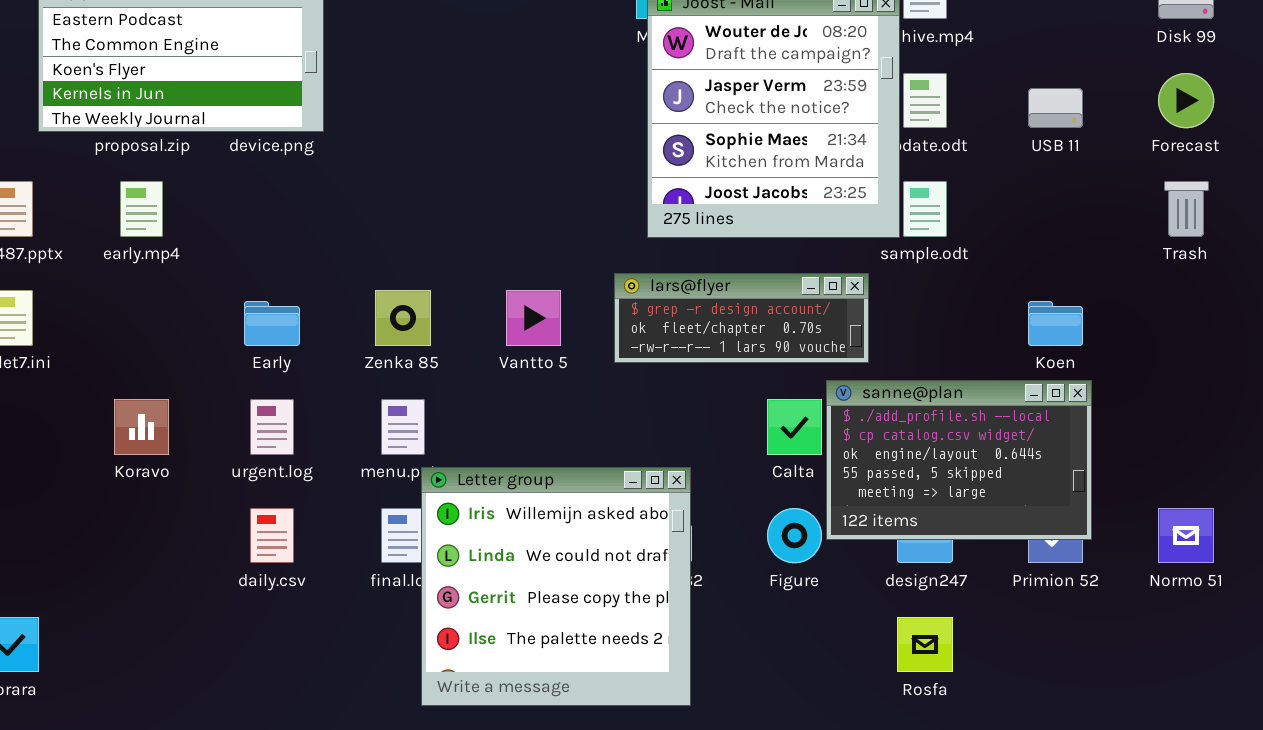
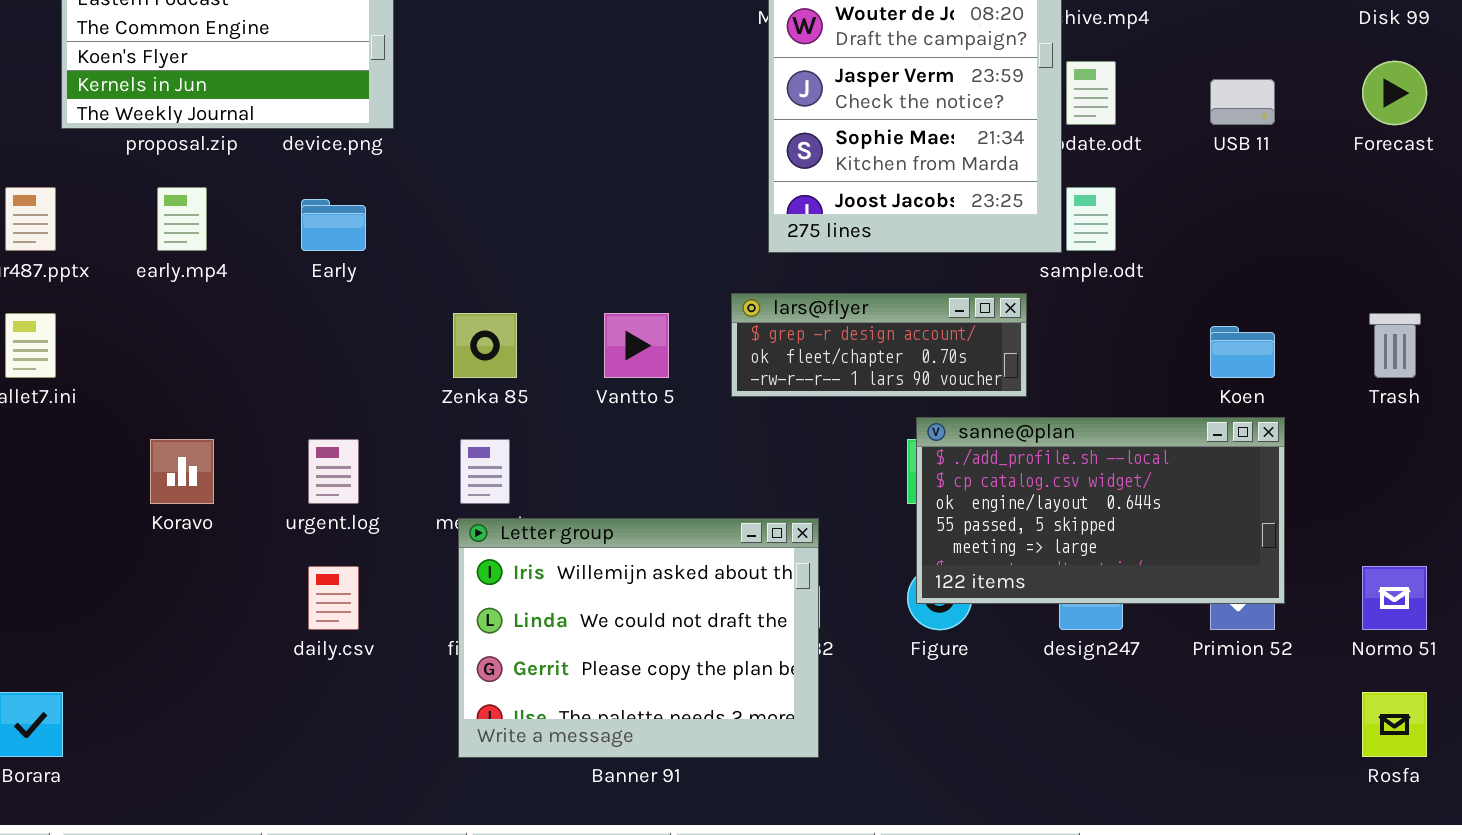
Trash: [1164,181,1209,237] -> [1369,313,1421,378], moved
Early: [244,301,300,346] -> [301,199,366,251], moved
sanne@plan: [826,380,1092,540] -> [916,417,1285,604], resized
Letter group: [421,467,691,706] -> [458,518,819,758], resized
Rosfa: [897,617,953,672] -> [1362,692,1427,757], moved

